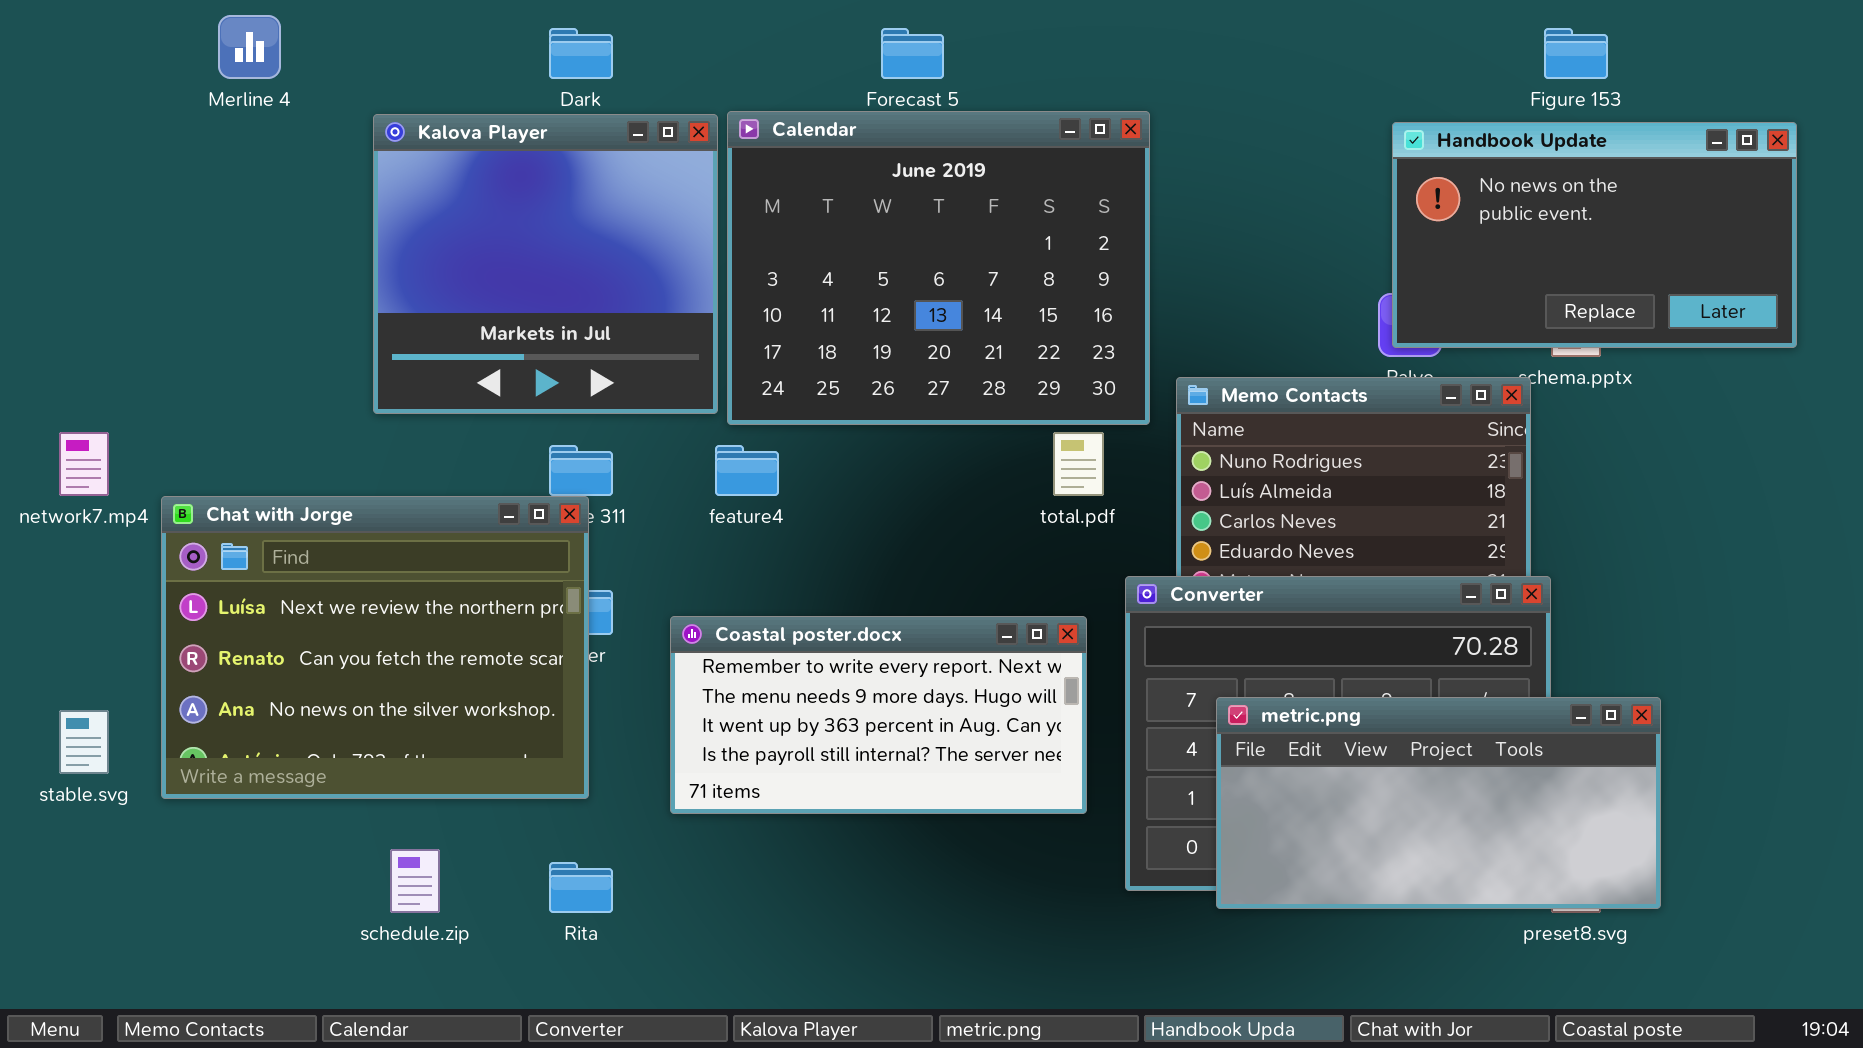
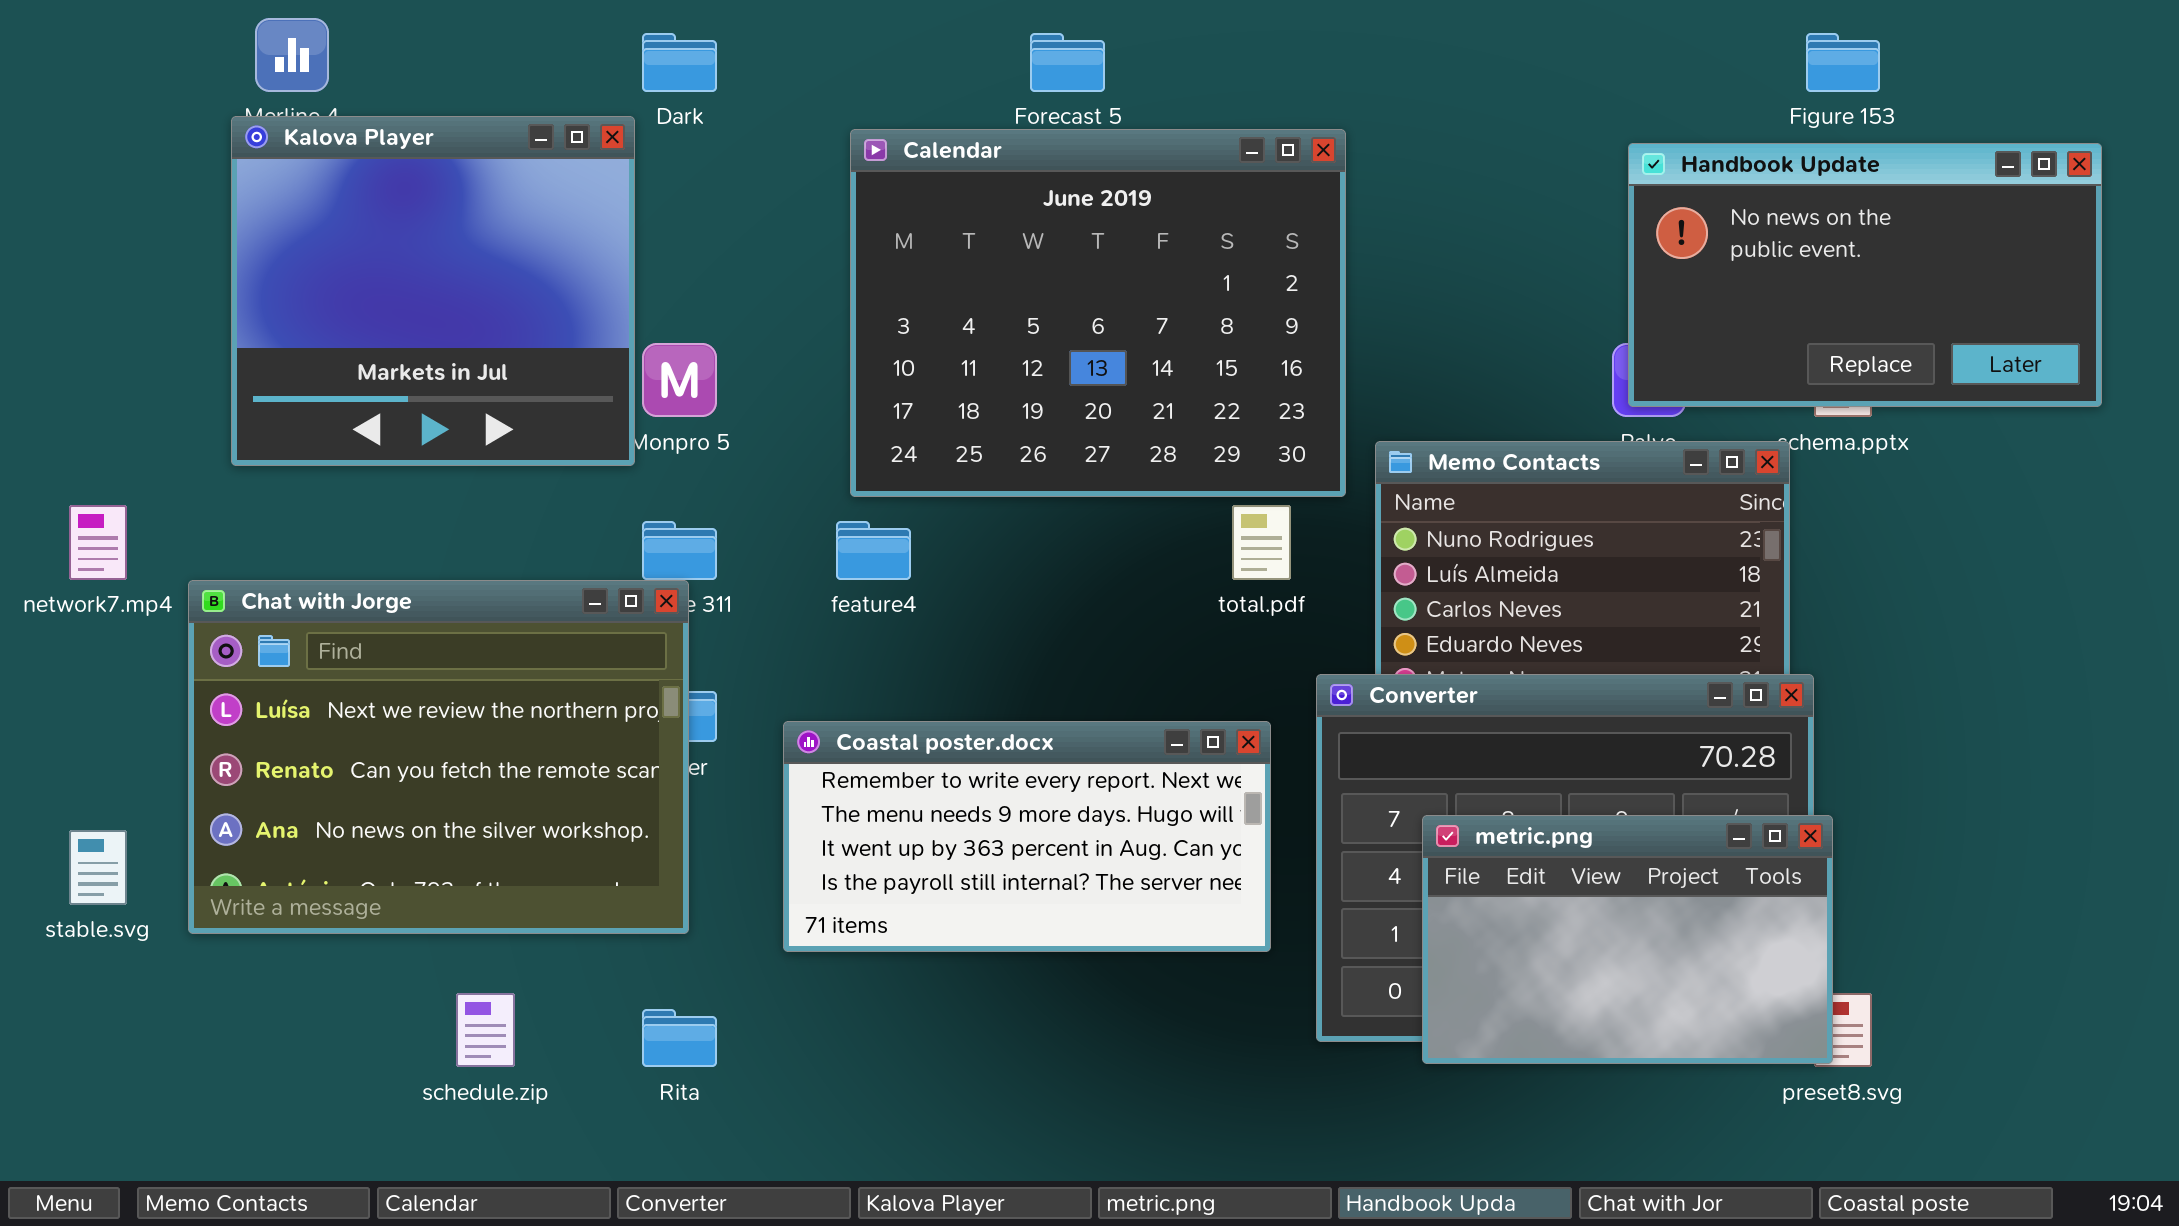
Kalova Player: [373,114,718,414] -> [231,116,635,466], moved
metric.png: [1216,697,1661,909] -> [1422,815,1833,1064], resized

